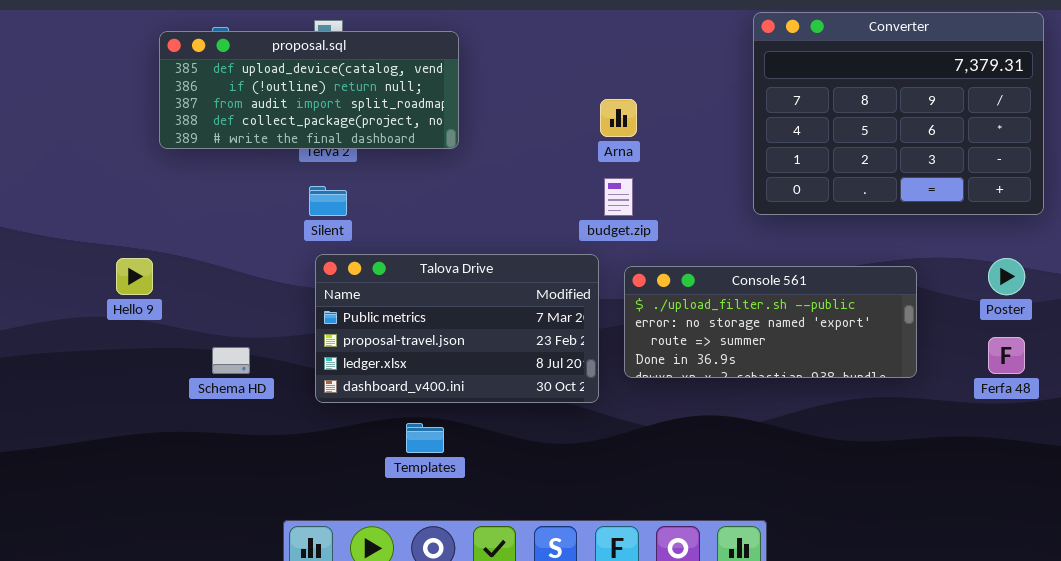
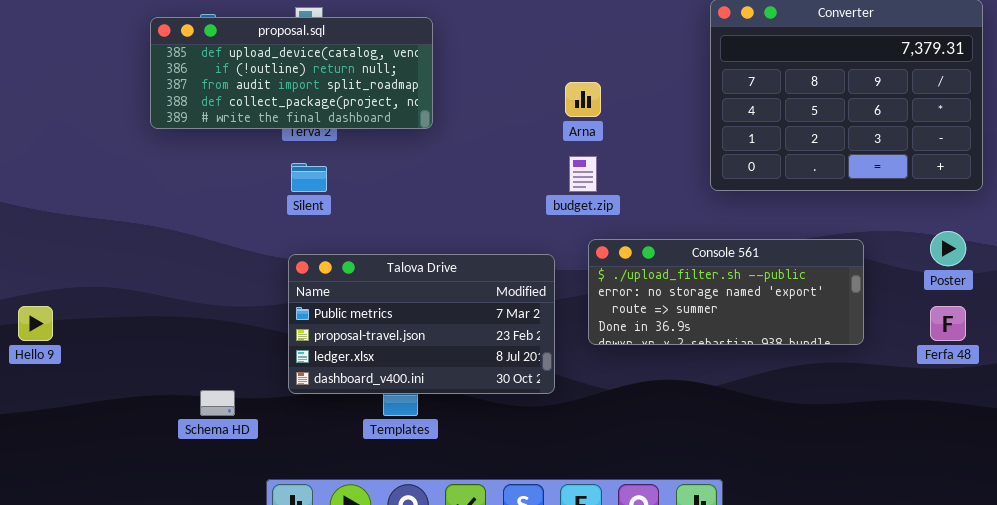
Talova Drive: [315,254,599,403] -> [288,254,555,394], moved
Hello 9: [116,258,153,295] -> [18,306,53,341], moved
Schema HD: [212,347,250,374] -> [200,390,235,416], moved

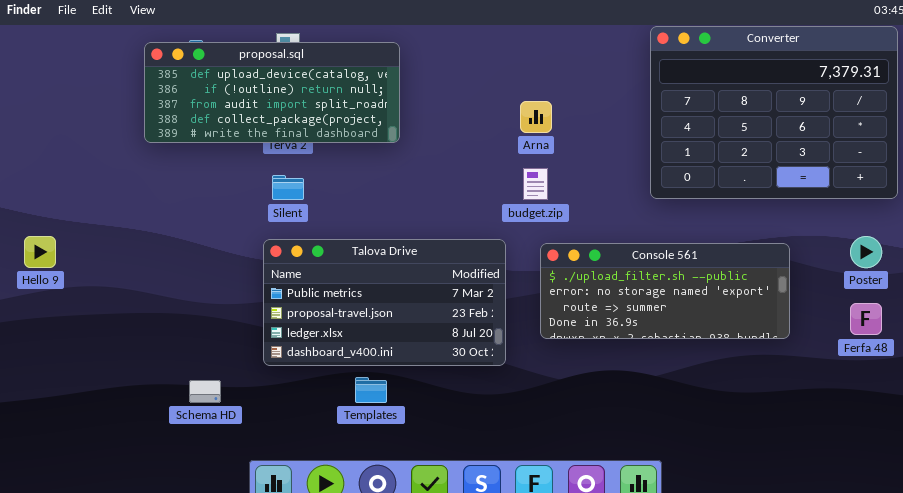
Talova Drive: [288,254,555,394] -> [263,239,506,366], moved
Hello 9: [18,306,53,341] -> [24,236,56,268], moved

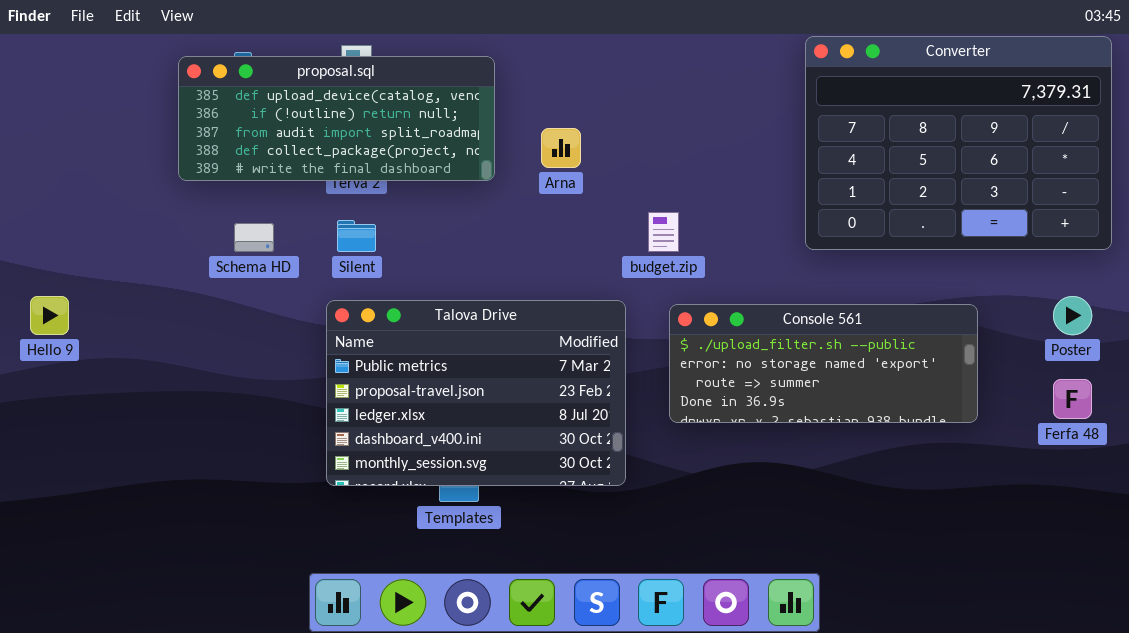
Arna: [520,101,552,133] -> [541,128,581,168], moved
Talova Drive: [263,239,506,366] -> [326,300,626,486], resized
Schema HD: [189,380,221,403] -> [234,223,274,252], moved

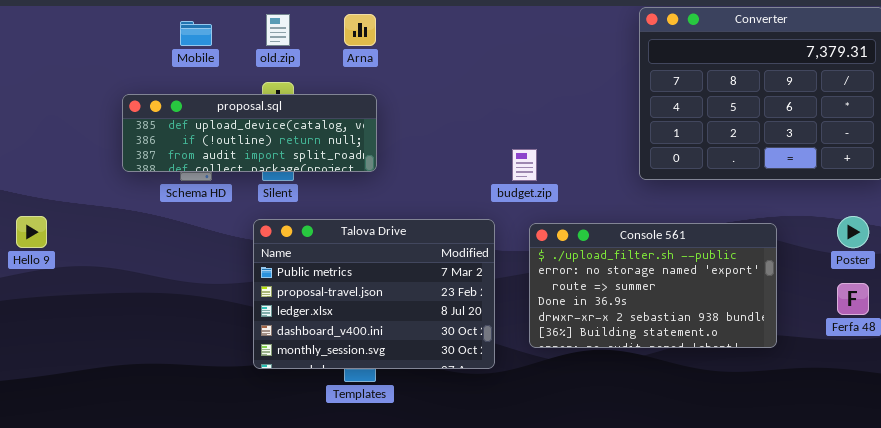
proposal.sql: [178,56,495,181] -> [122,94,377,172], moved, resized
Arna: [541,128,581,168] -> [344,14,376,46], moved
Console 561: [669,304,978,423] -> [529,223,777,348], resized

